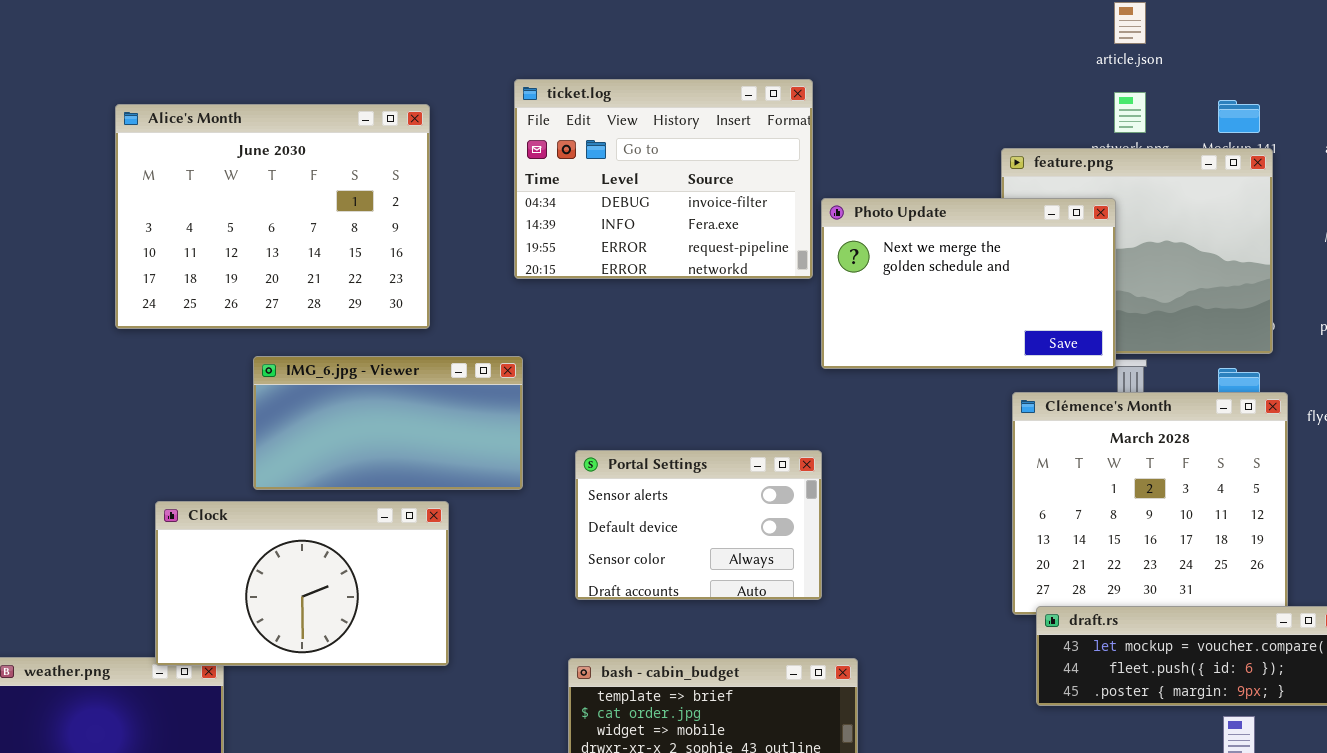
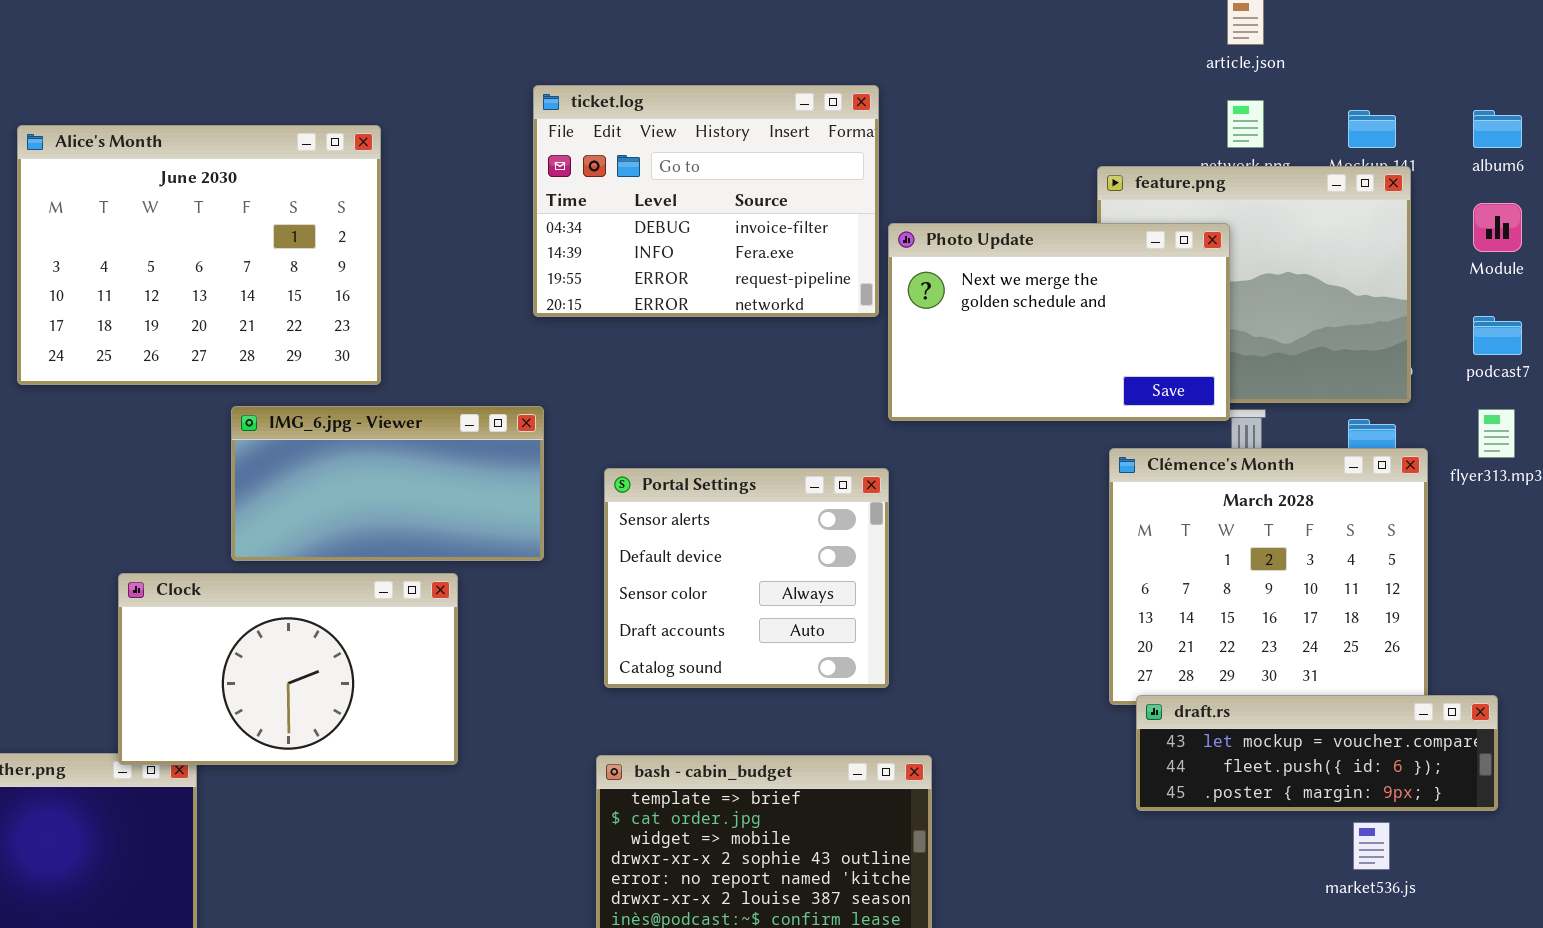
Alice's Month: [115,104,430,329] -> [17,125,381,385], moved
Portal Settings: [575,450,822,600] -> [604,468,889,688], resized

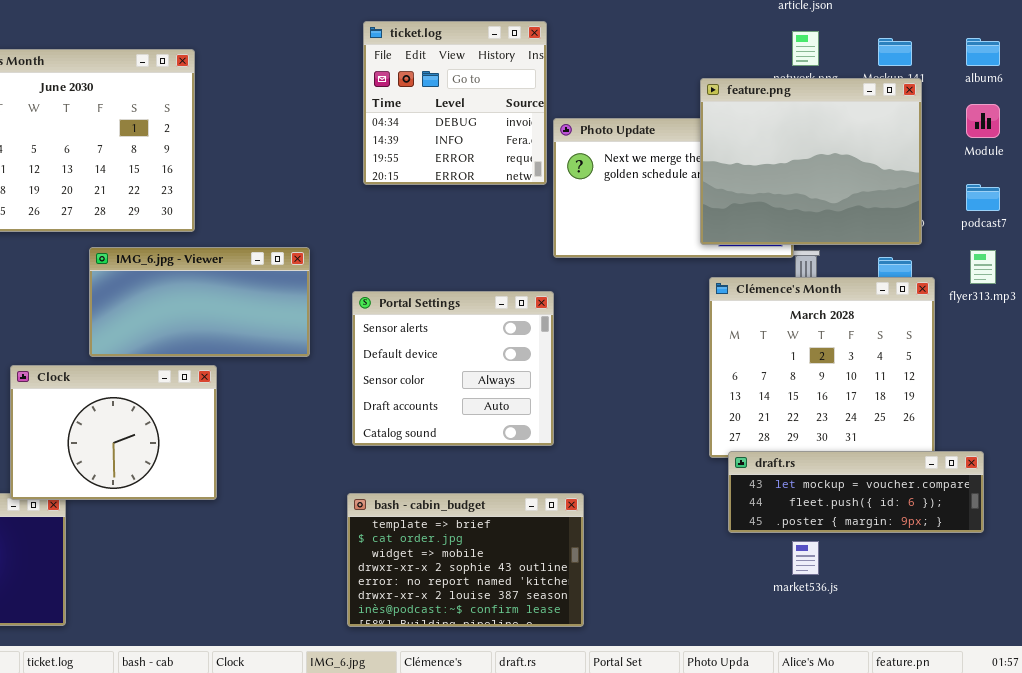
ticket.log: [533,85,879,317] -> [363,21,547,185], resized
feature.png: [1097,166,1411,403] -> [700,78,922,245], raised
Clock: [118,573,458,765] -> [10,365,217,500], resized
market536.js: [1353,822,1390,870] -> [792,541,819,575], moved

